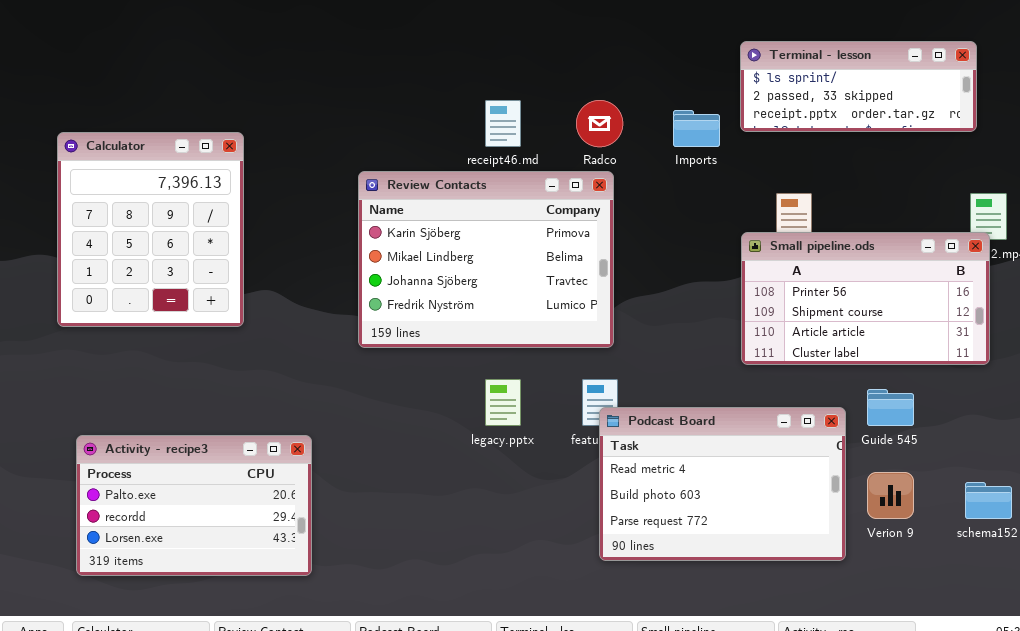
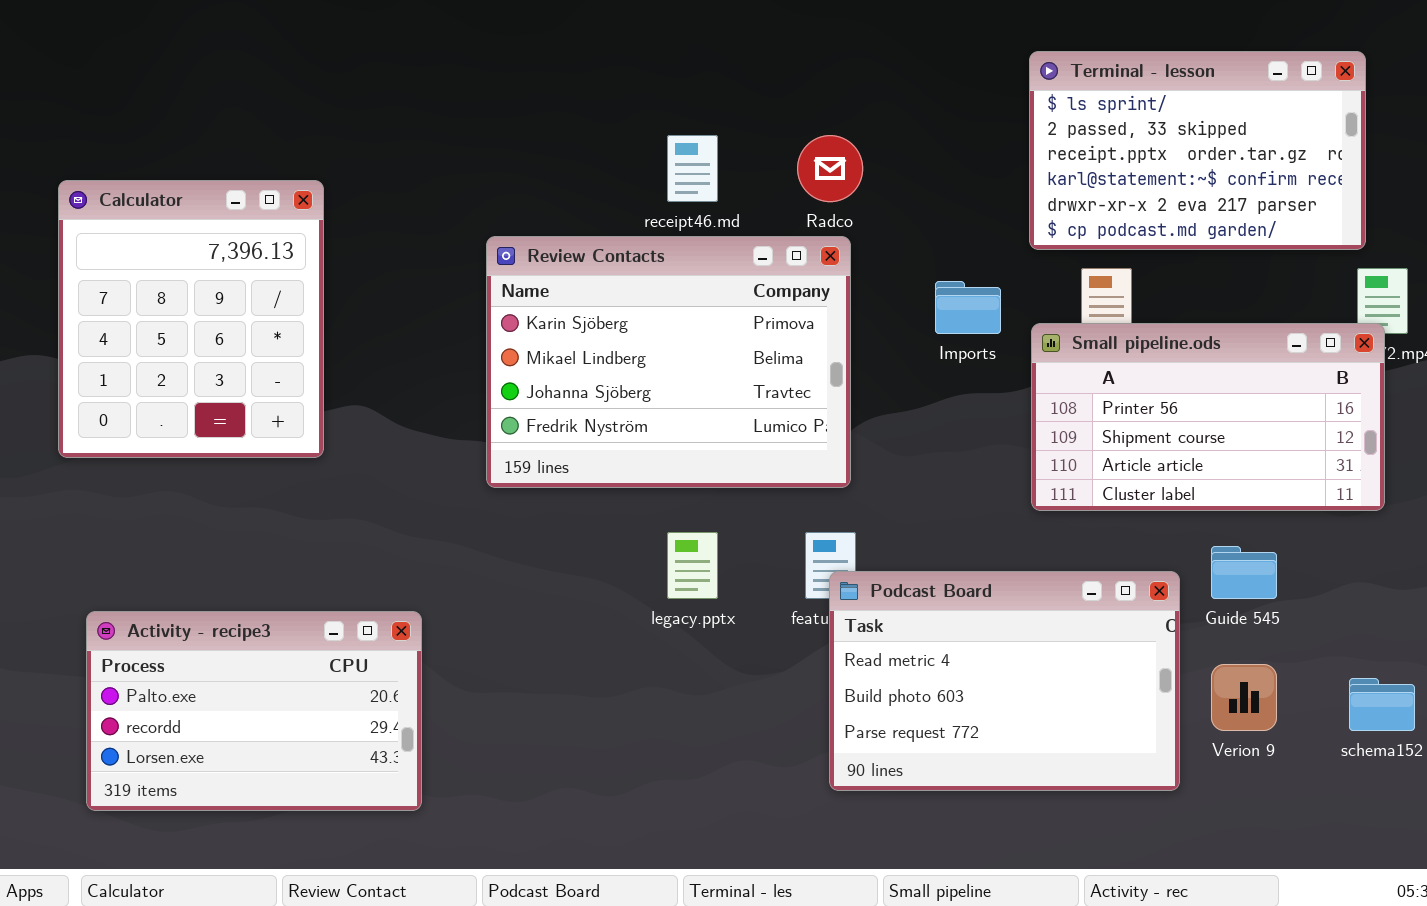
Terminal - lesson: [740,41,977,132] -> [1029,51,1366,250], resized
Imports: [673,110,720,147] -> [935,281,1001,334], moved

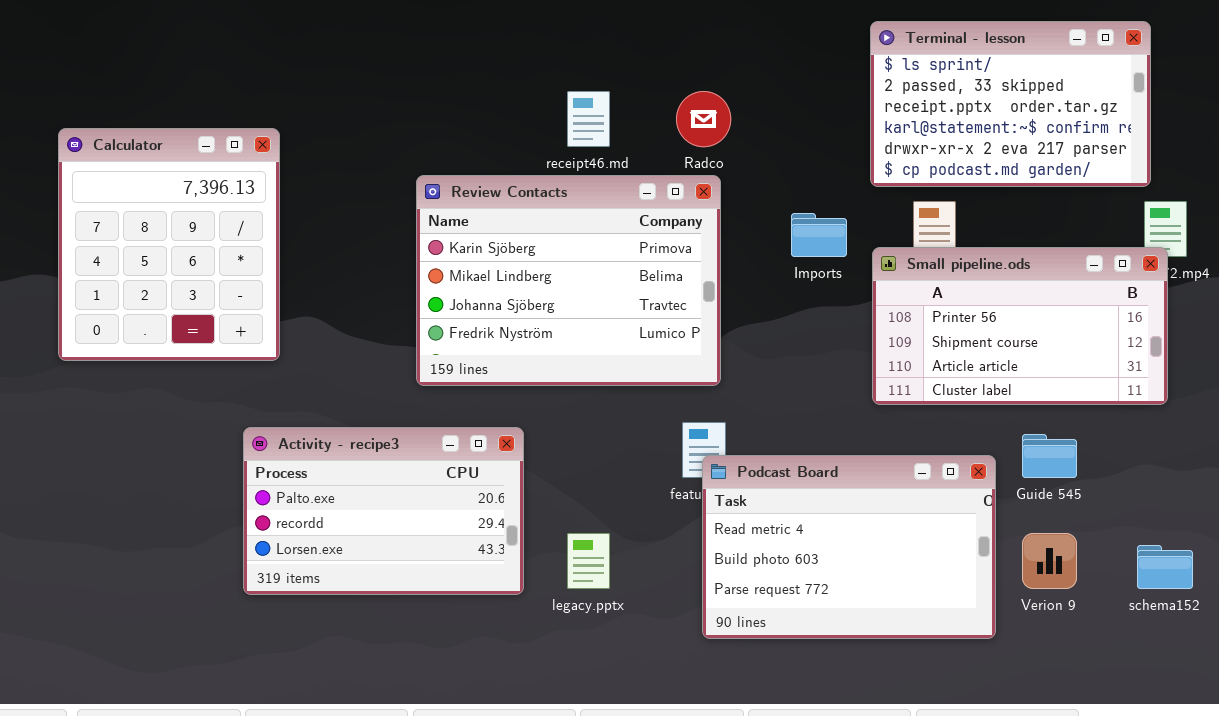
legacy.pptx: [667,532,718,599] -> [567,533,610,589], moved
Activity - recipe3: [86,611,422,811] -> [243,427,524,595], moved

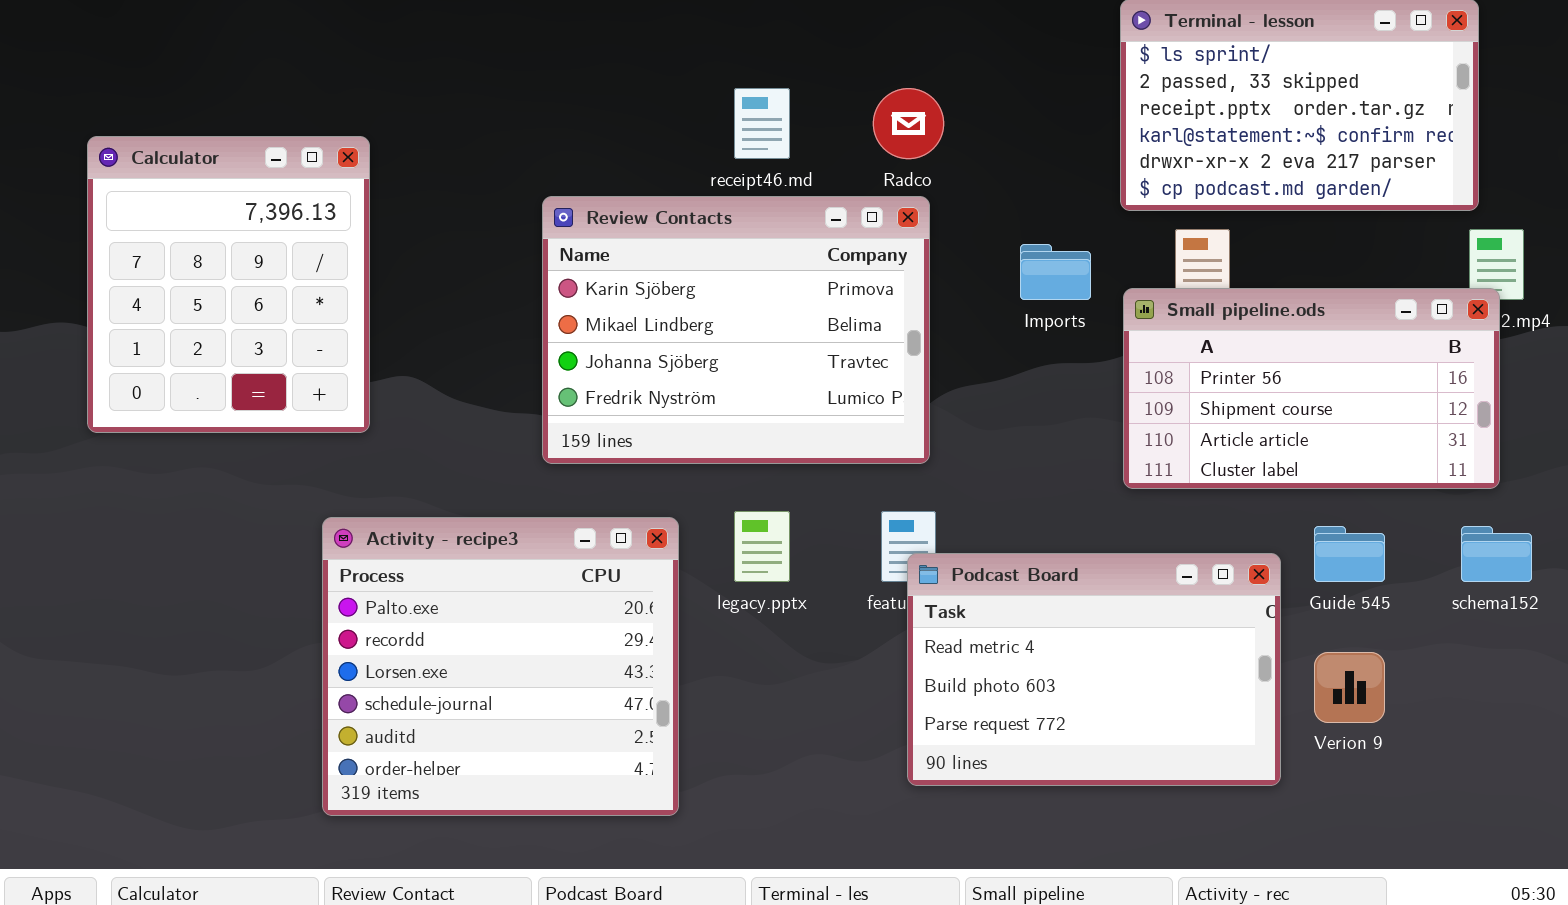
Activity - recipe3: [243,427,524,595] -> [322,517,679,816], resized
legacy.pptx: [567,533,610,589] -> [734,511,790,582], moved
schema152: [1137,545,1193,589] -> [1461,526,1532,582], moved

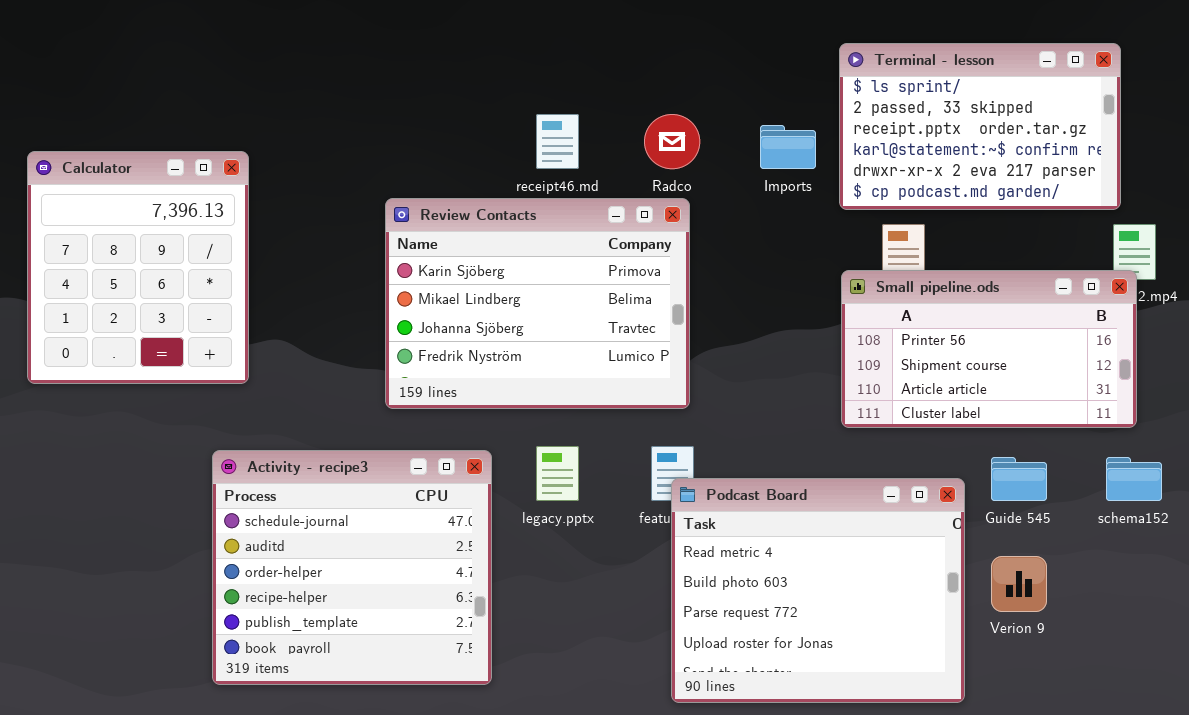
Imports: [1020,244,1091,300] -> [760,125,816,169], moved
Activity - recipe3: [322,517,679,816] -> [212,450,492,685], scrolled down 3 rows
Podcast Board: [907,553,1281,786] -> [671,478,965,703], resized

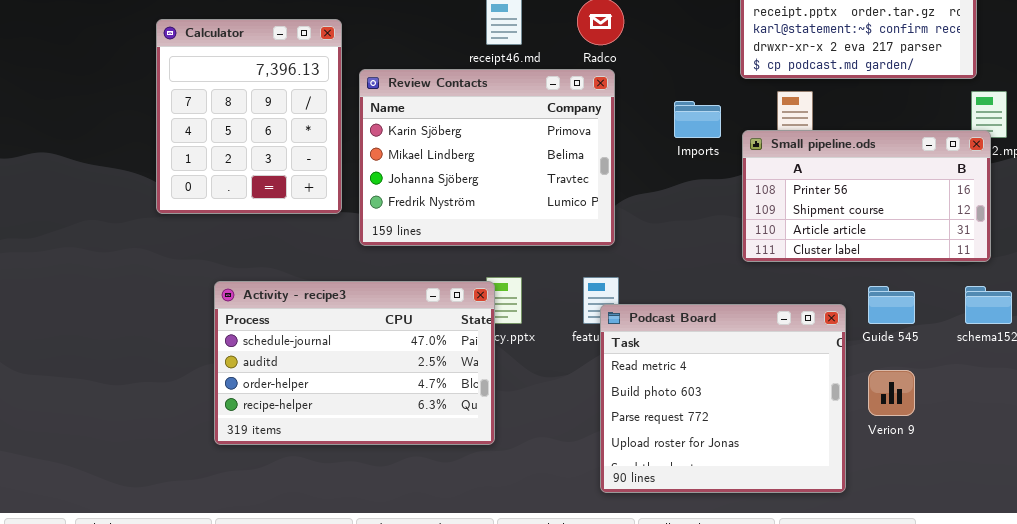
Imports: [760,125,816,169] -> [674,101,721,138], moved
Calculator: [27,151,249,384] -> [156,19,342,214], moved
Activity - recipe3: [212,450,492,685] -> [214,281,495,445], resized

